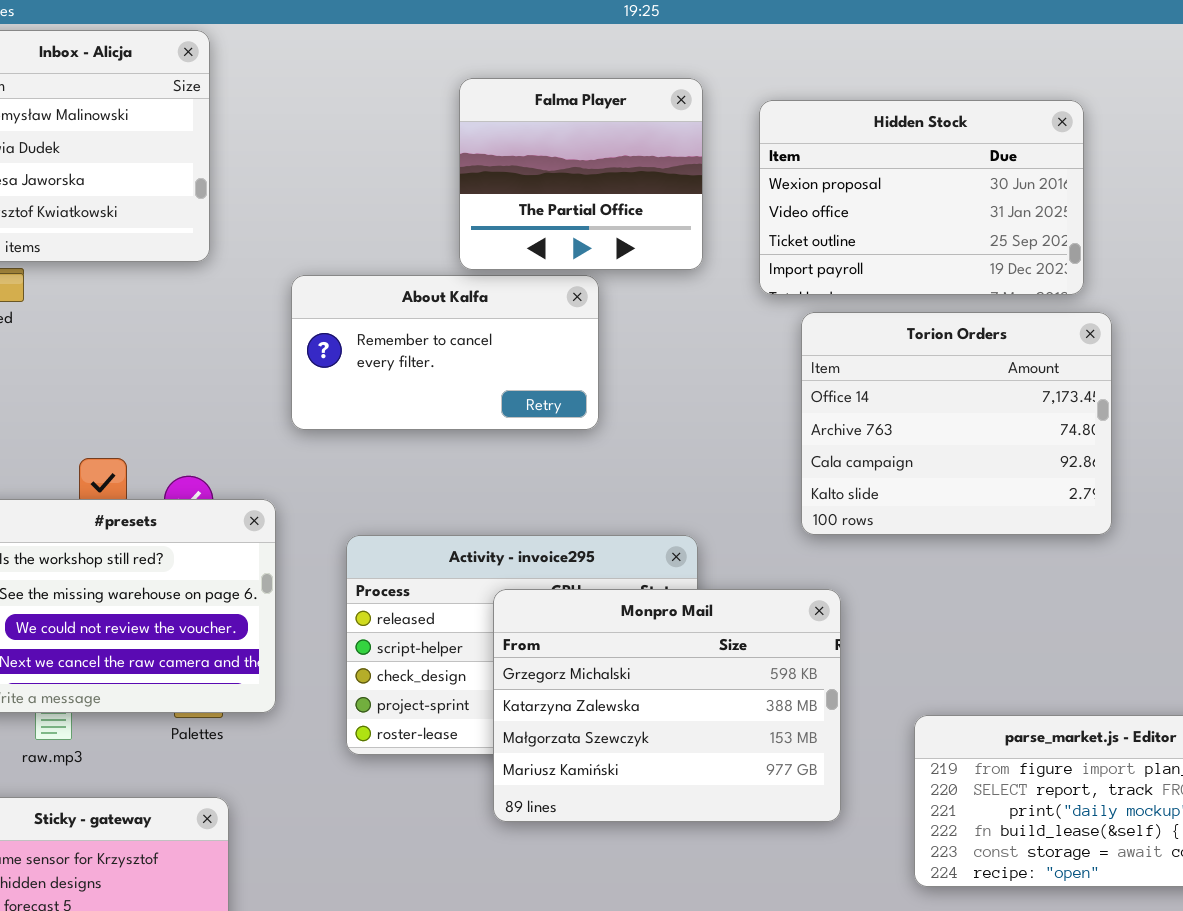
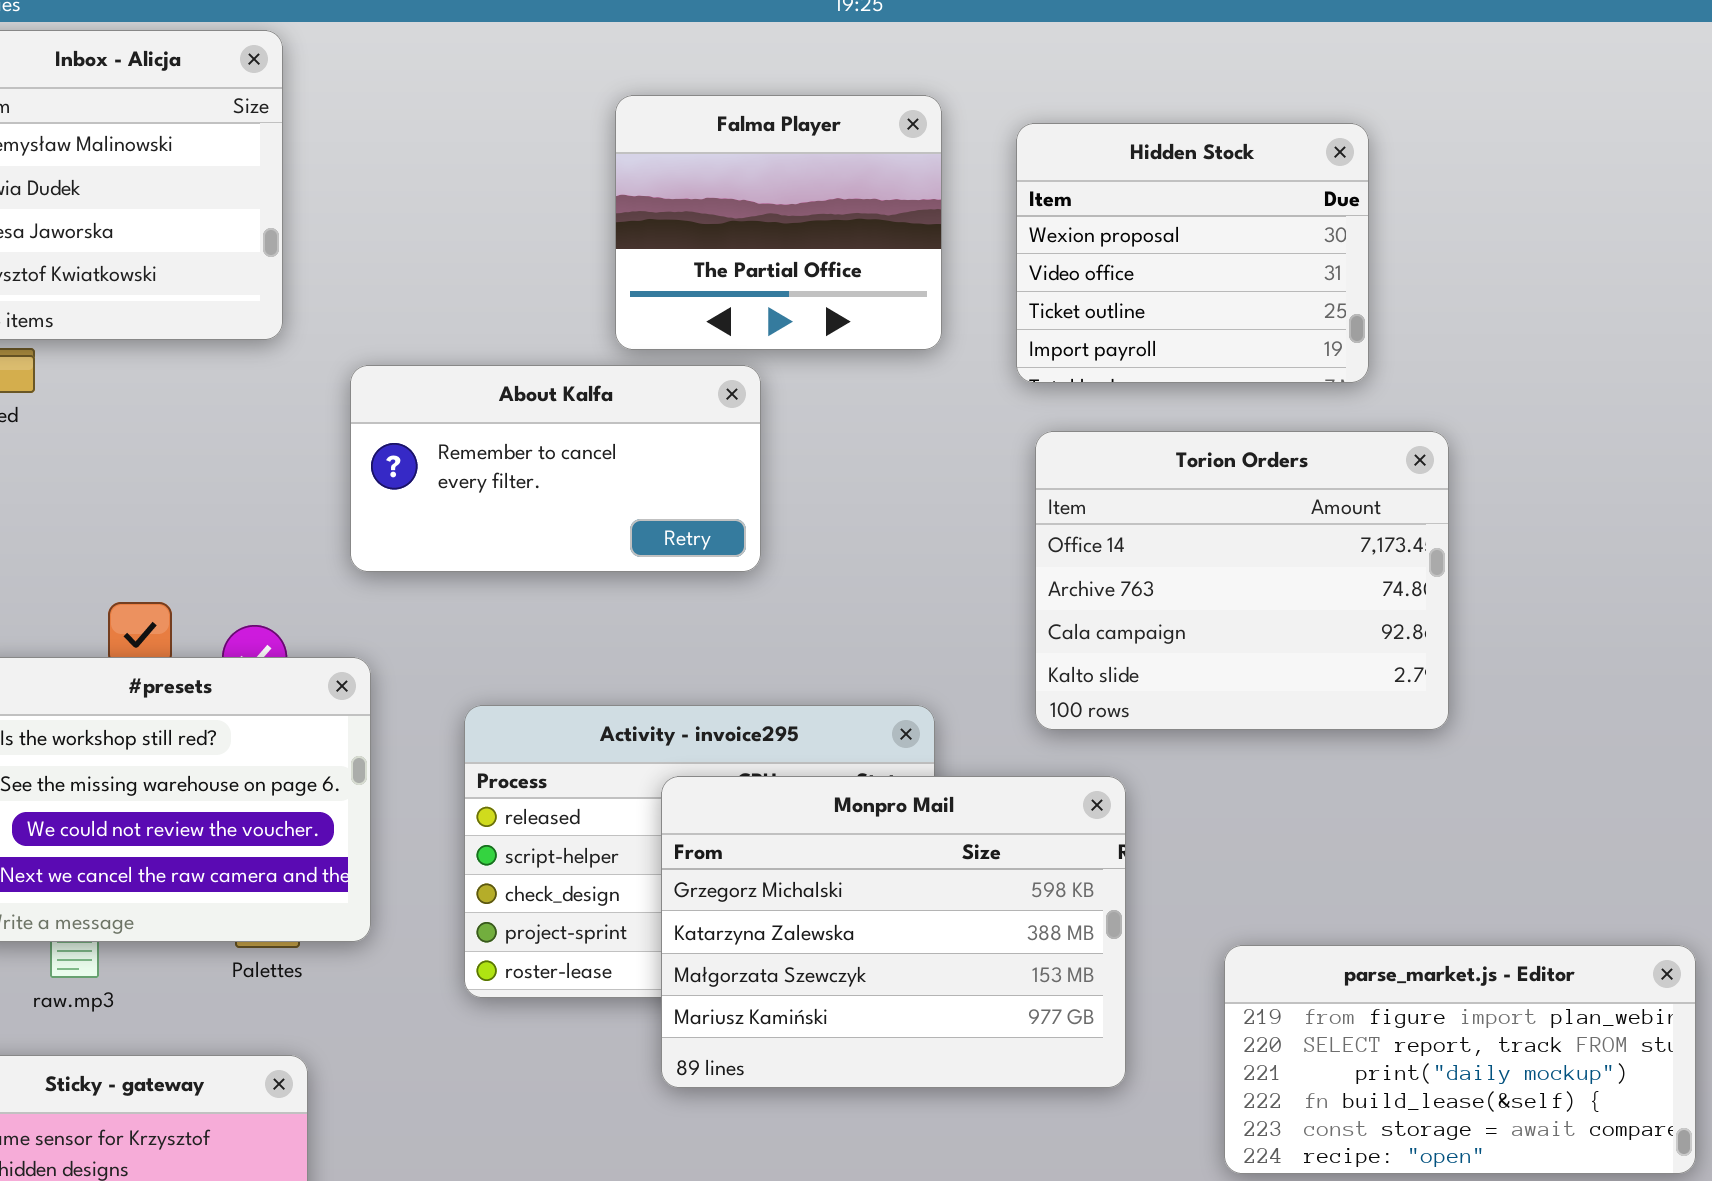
Hidden Stock: [759,100,1084,295] -> [1016,123,1369,383], resized
About Kalfa: [291,275,599,430] -> [350,365,761,572], moved
Torion Orders: [801,312,1112,535] -> [1035,431,1449,730], moved

